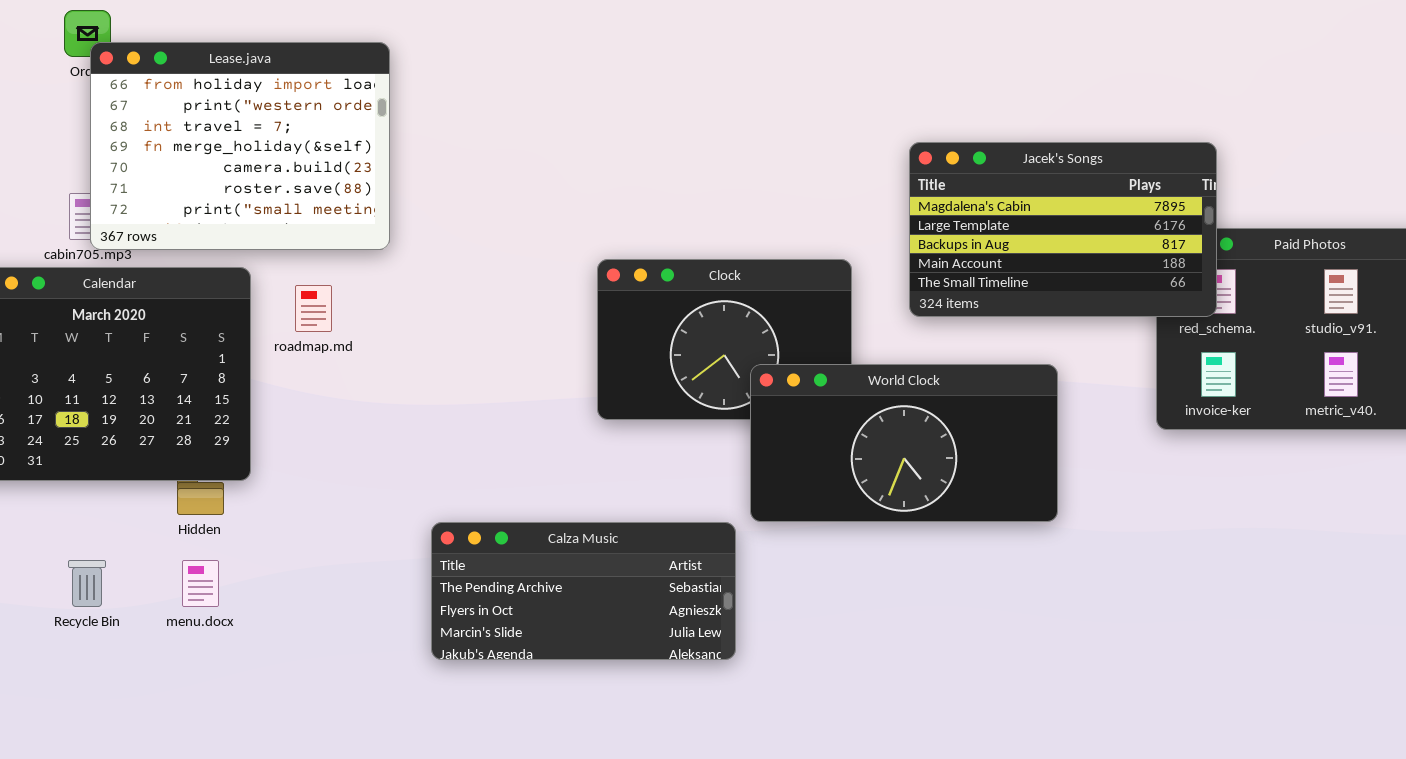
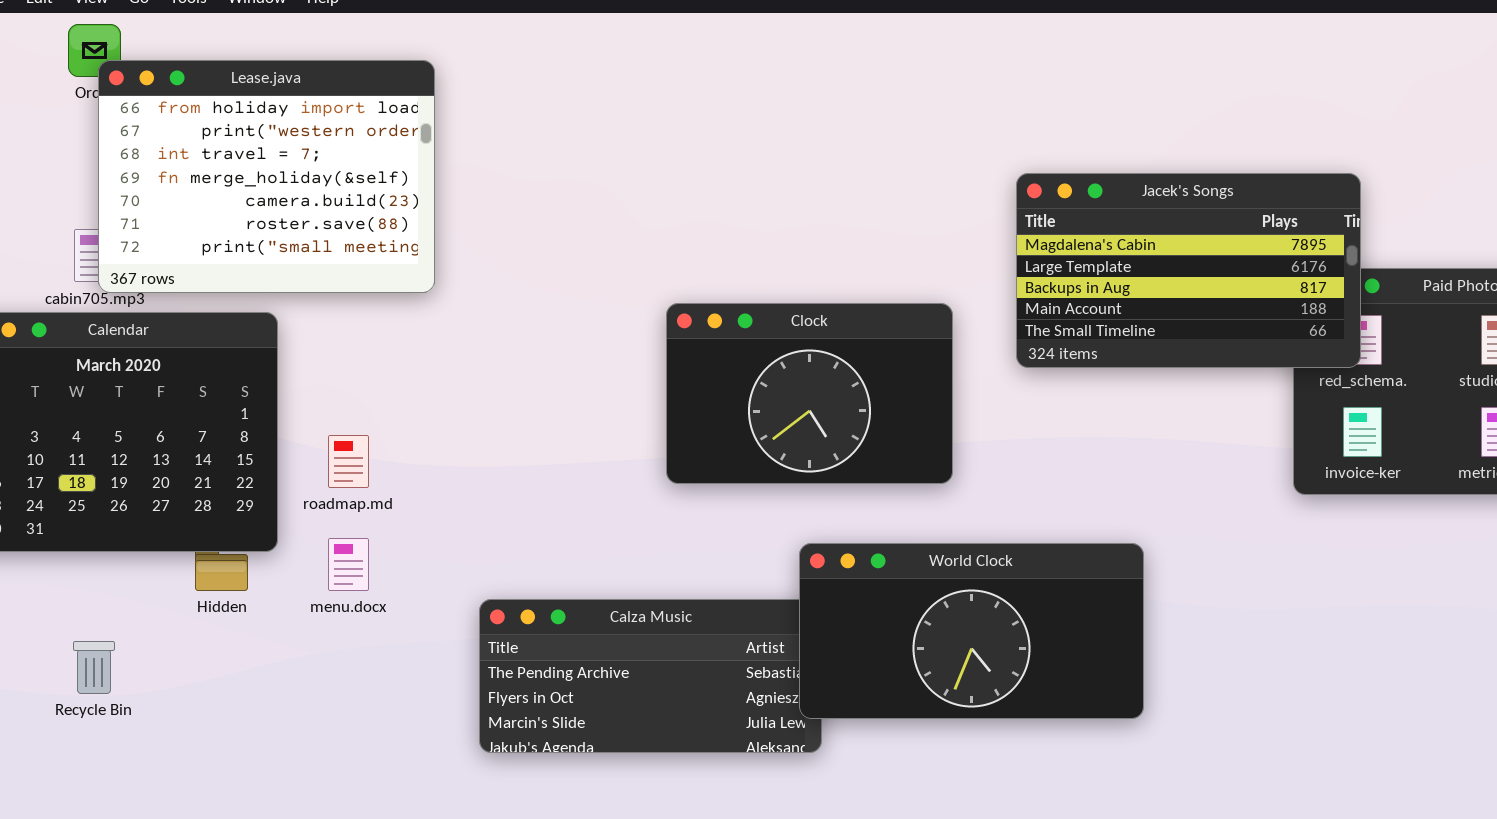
roadmap.md: [295,285,332,332] -> [328,435,369,488], moved
World Clock: [750,364,1058,522] -> [799,543,1144,719], moved
menu.docx: [182,560,219,607] -> [328,538,369,591], moved

